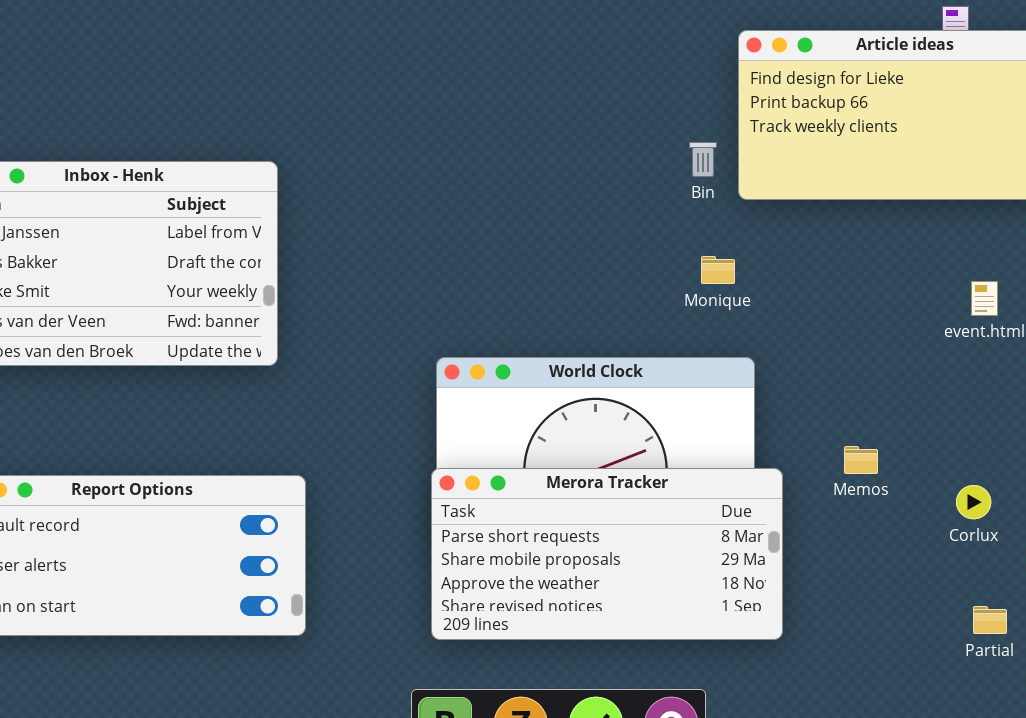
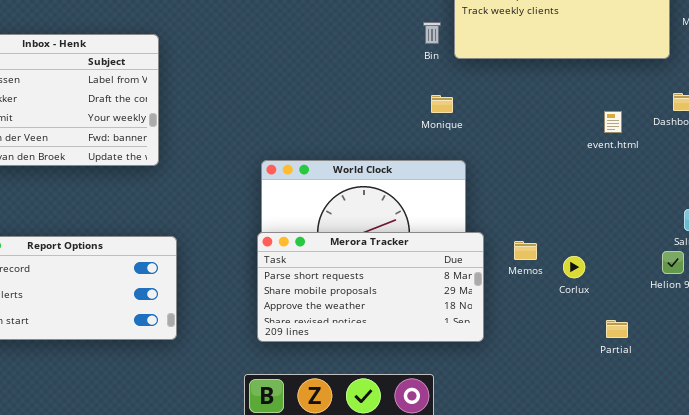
Memos: [844,446,878,474] -> [514,241,537,260], moved
Corlux: [956,485,991,519] -> [563,256,585,278], moved

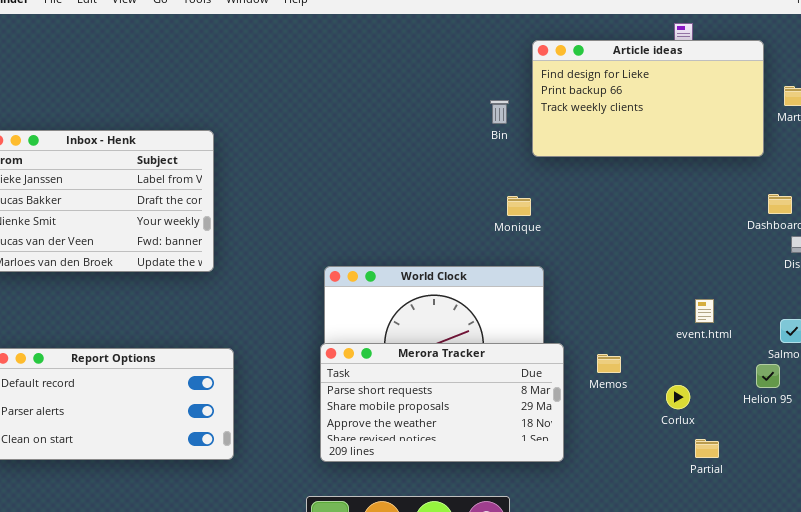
Bin: [423,22,441,44] -> [490,100,509,124], moved
event.html: [604,111,622,133] -> [695,299,714,323], moved
Corlux: [563,256,585,278] -> [666,385,690,409], moved

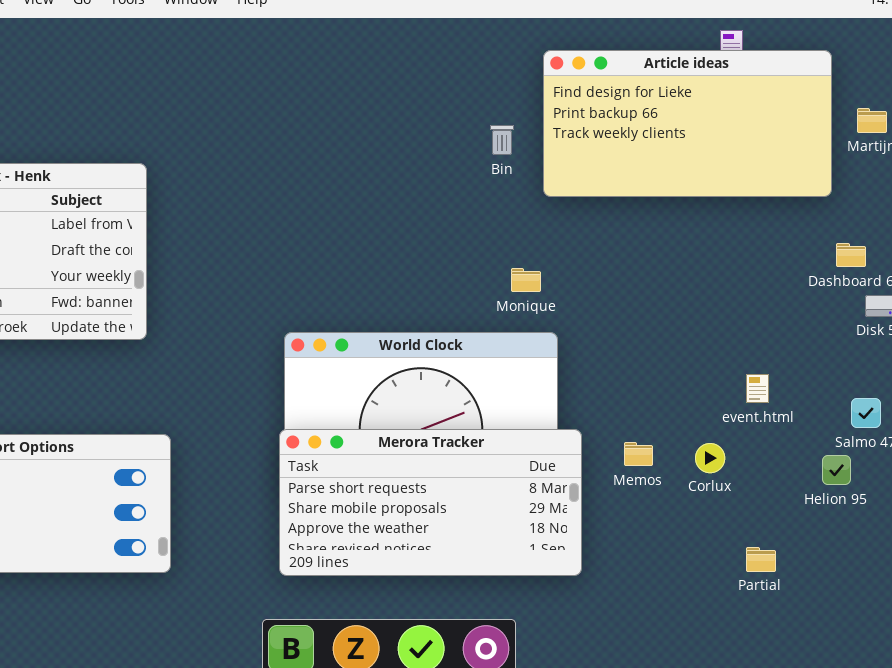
Monique: [507,196,531,216] -> [511,268,541,292], moved
Corlux: [666,385,690,409] -> [695,443,725,473], moved

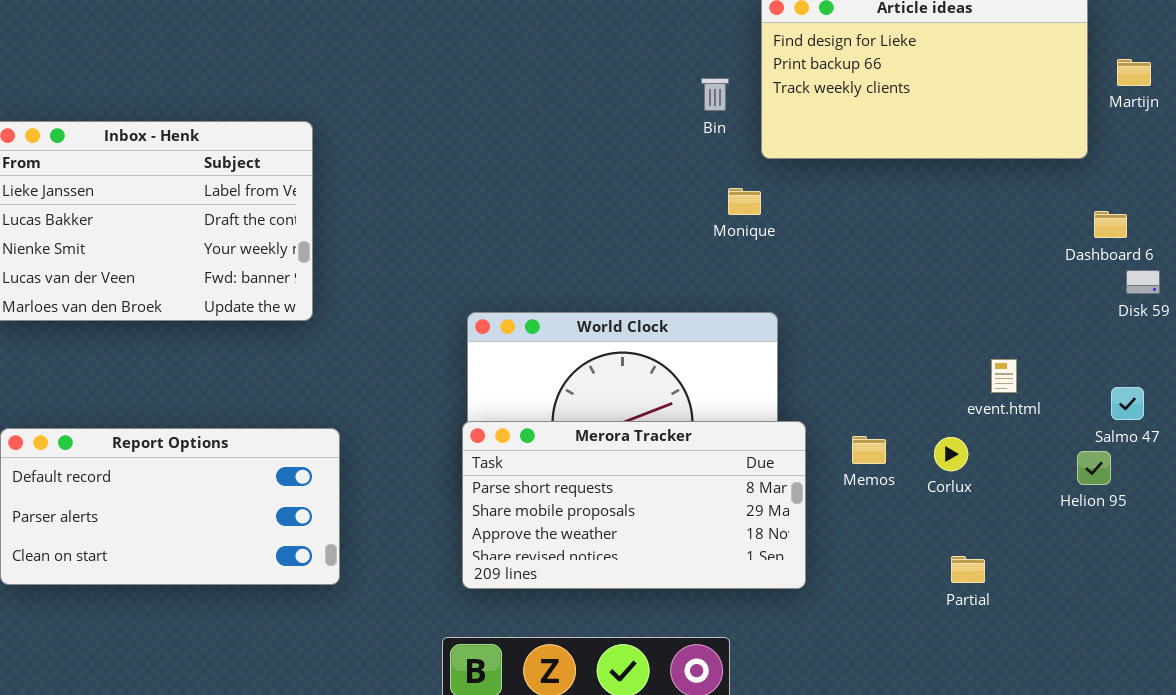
Monique: [511,268,541,292] -> [728,188,761,215], moved
Partial: [746,547,776,572] -> [951,556,985,583], moved

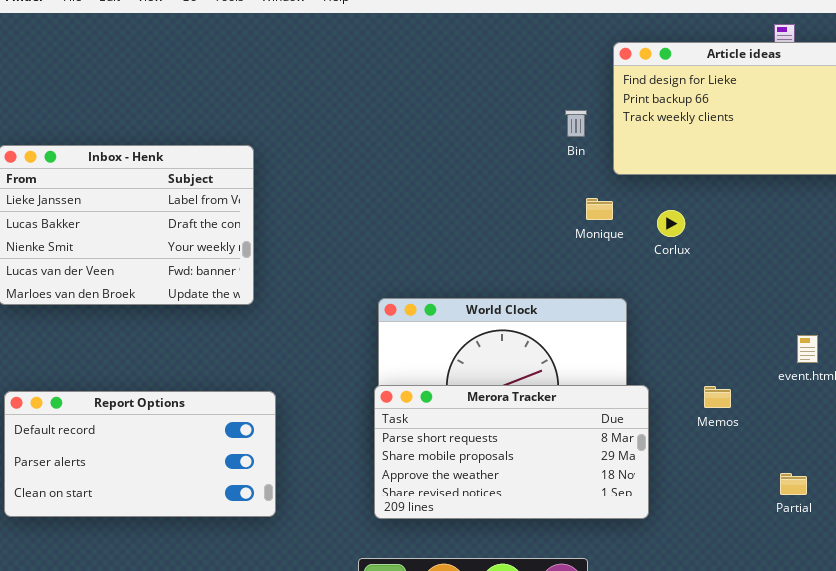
Memos: [852,436,886,464] -> [704,386,731,408], moved
Corlux: [934,437,968,471] -> [657,210,685,237], moved
Partial: [951,556,985,583] -> [780,473,807,495], moved

